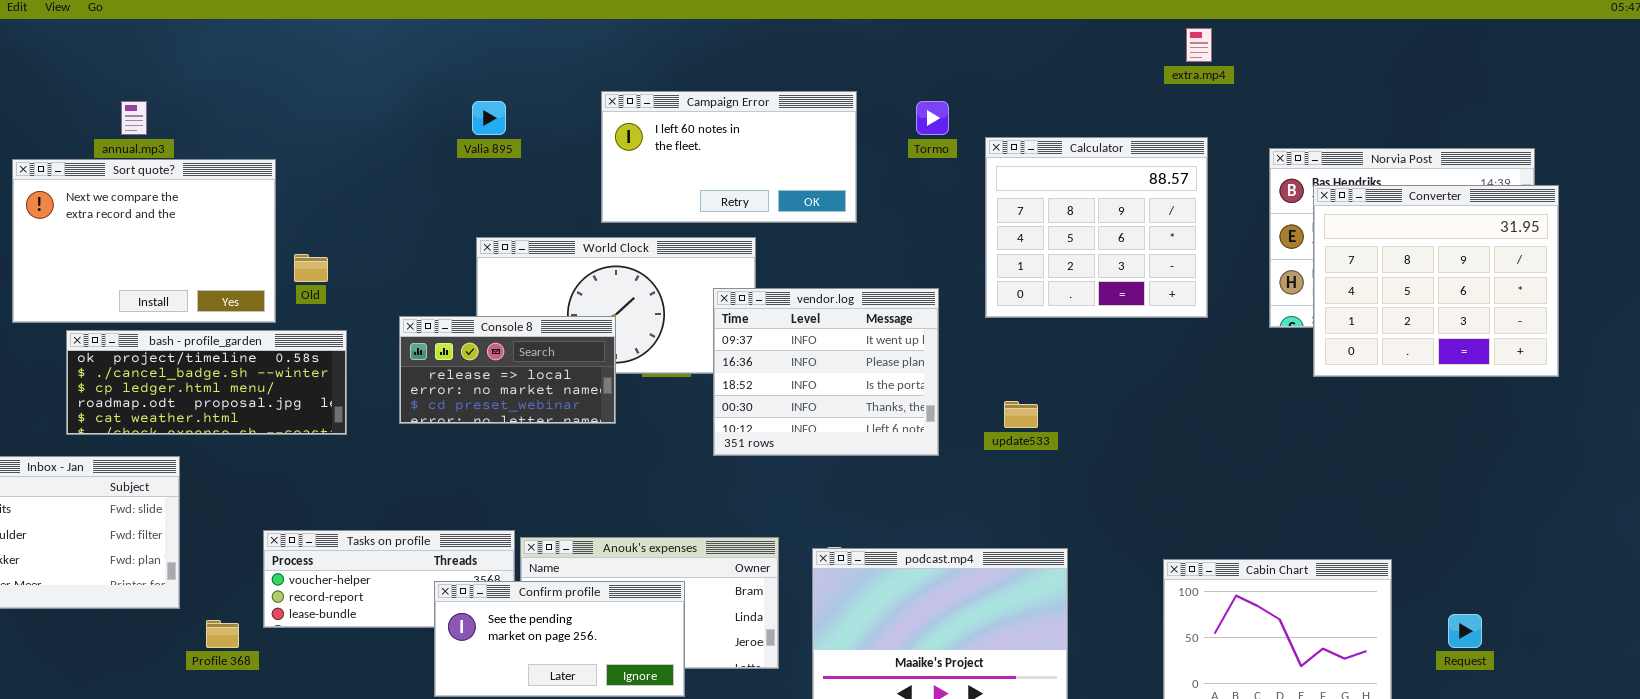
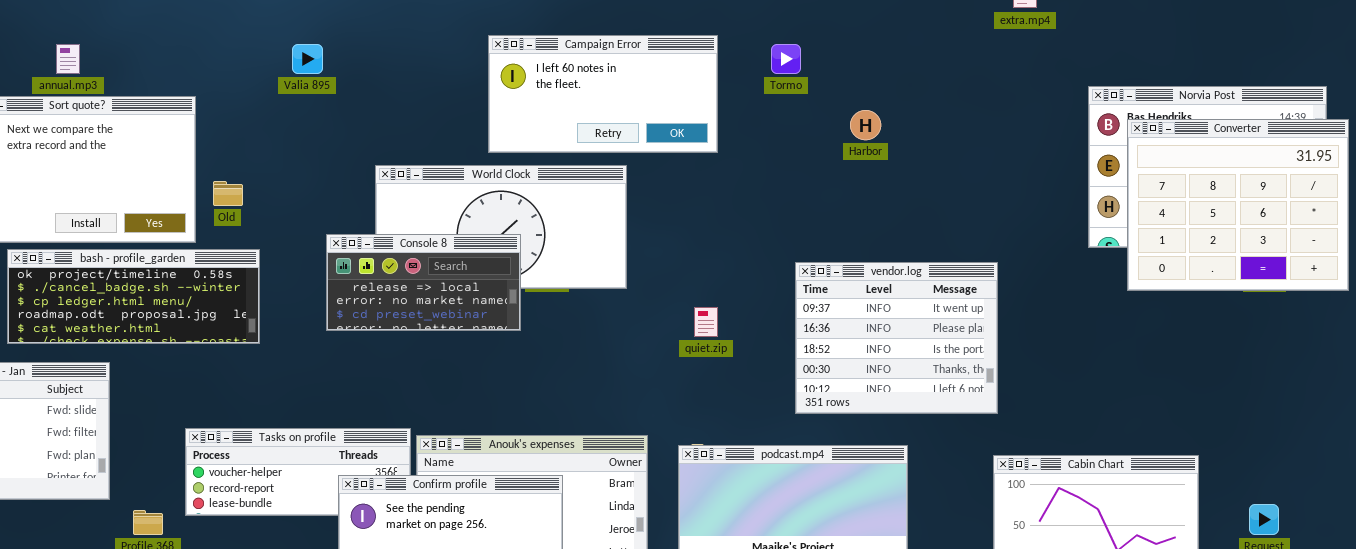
Valia 895: [472,101,506,135] -> [292,44,323,74], moved
Calculator: [985,137,1208,318] -> none, closed
vendor.log: [713,288,939,456] -> [795,262,998,414], moved
Console 8: [399,316,616,424] -> [326,234,521,331], moved

